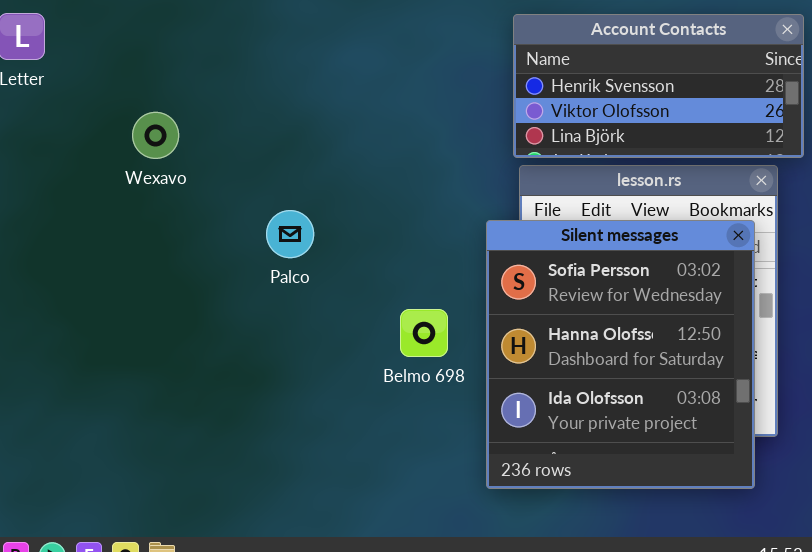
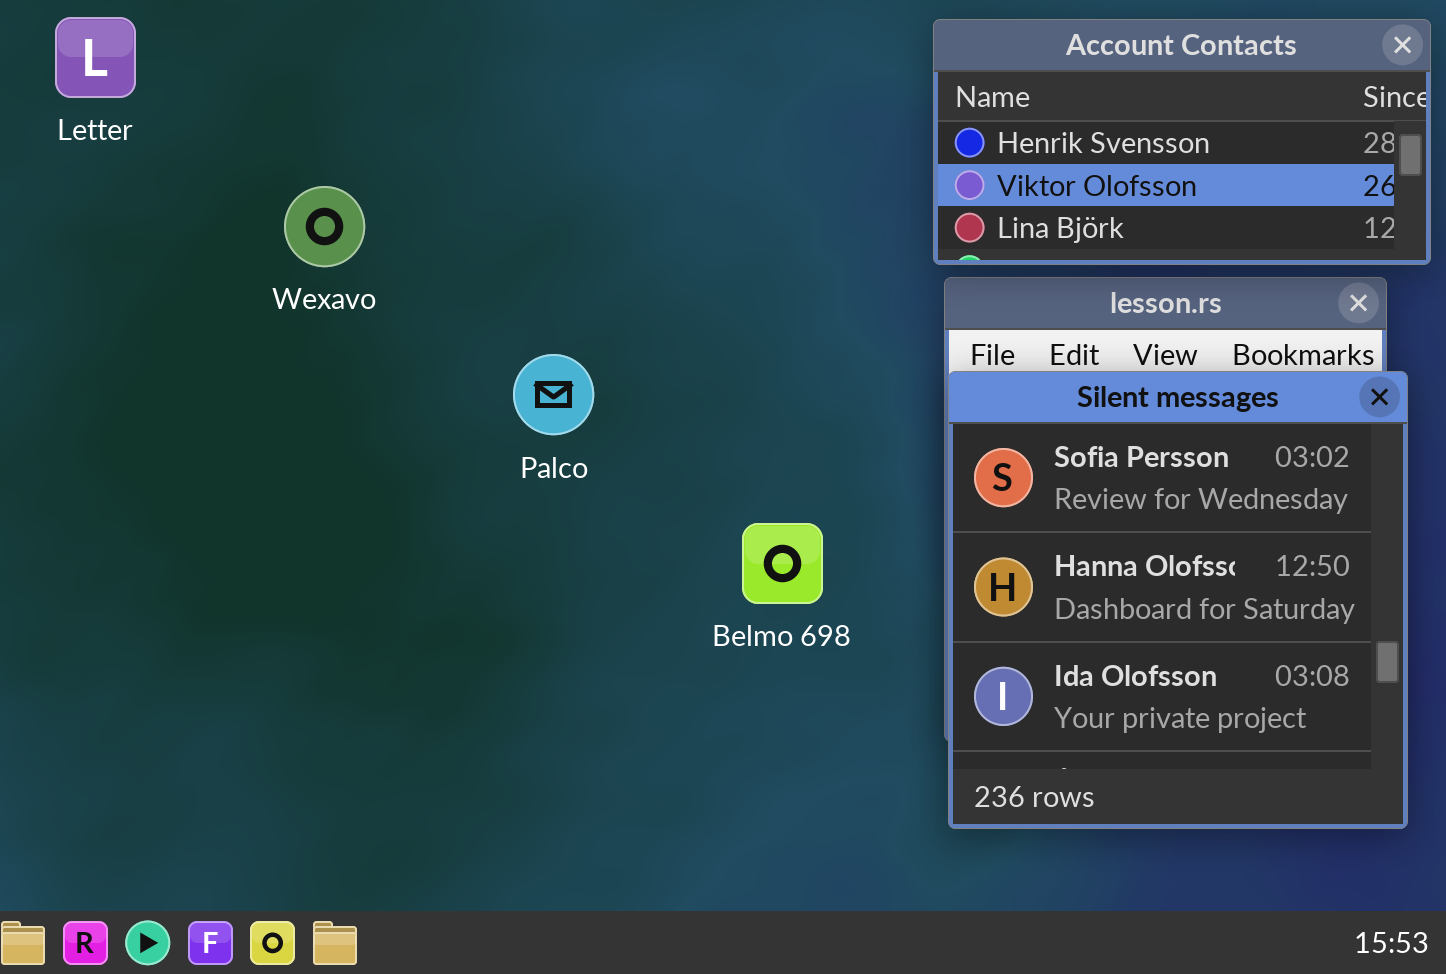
Silent messages: [486,220,755,489] -> [948,371,1408,829], moved

